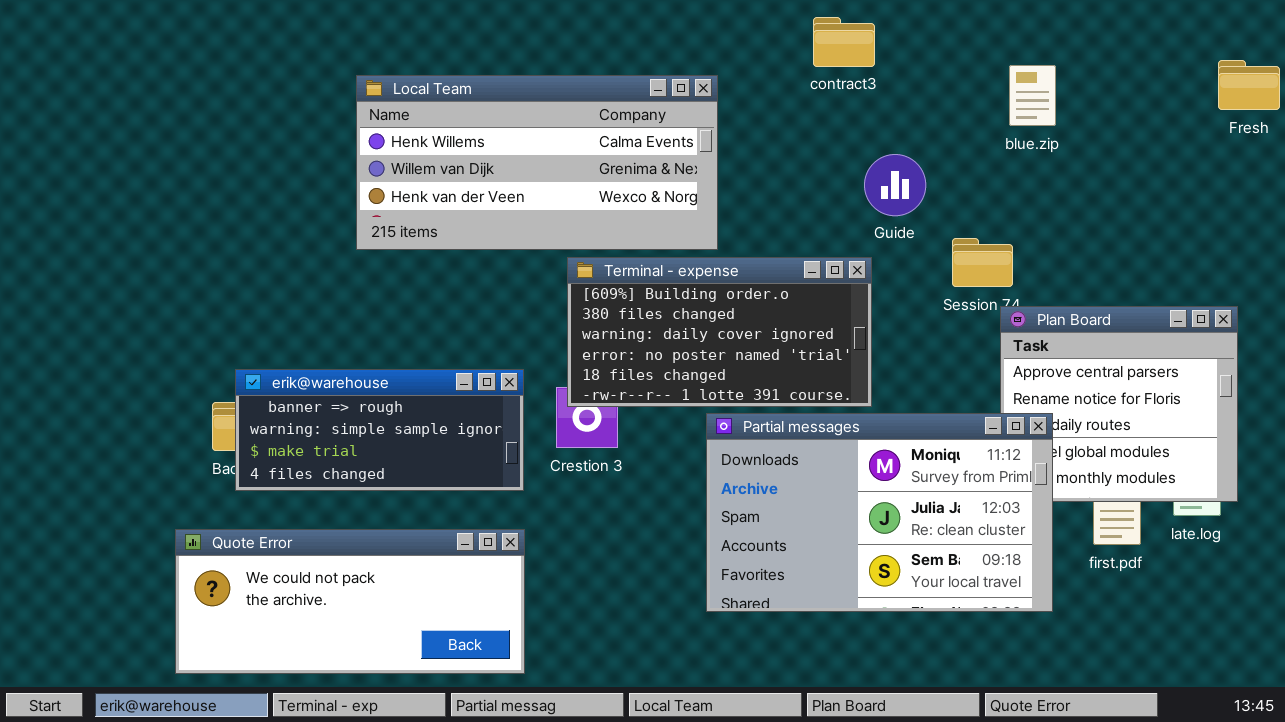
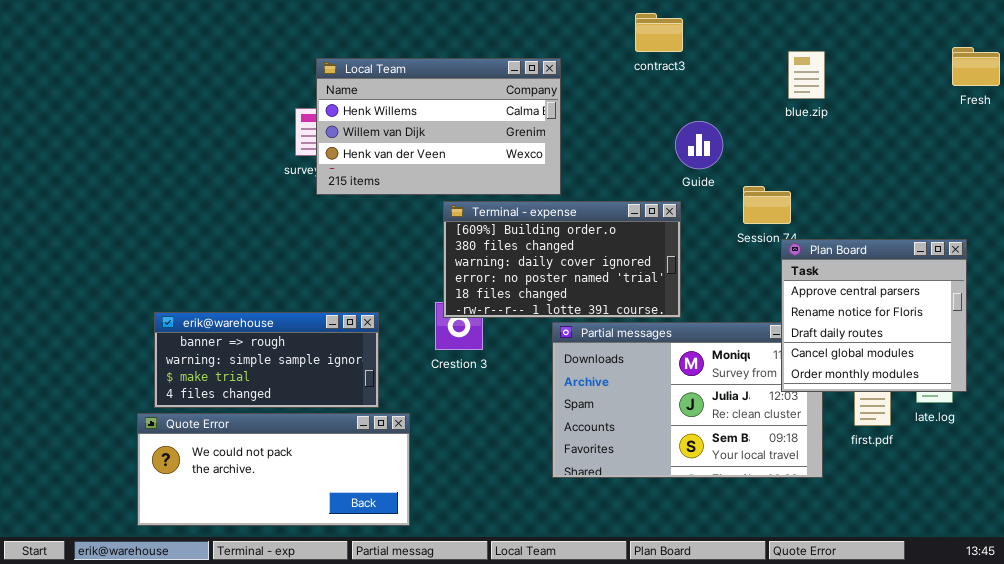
Local Team: [356,75,718,250] -> [316,58,561,195], resized
Plan Board: [1000,306,1238,502] -> [781,239,967,392], raised
erik@warehouse: [235,369,524,491] -> [154,312,379,408], moved

